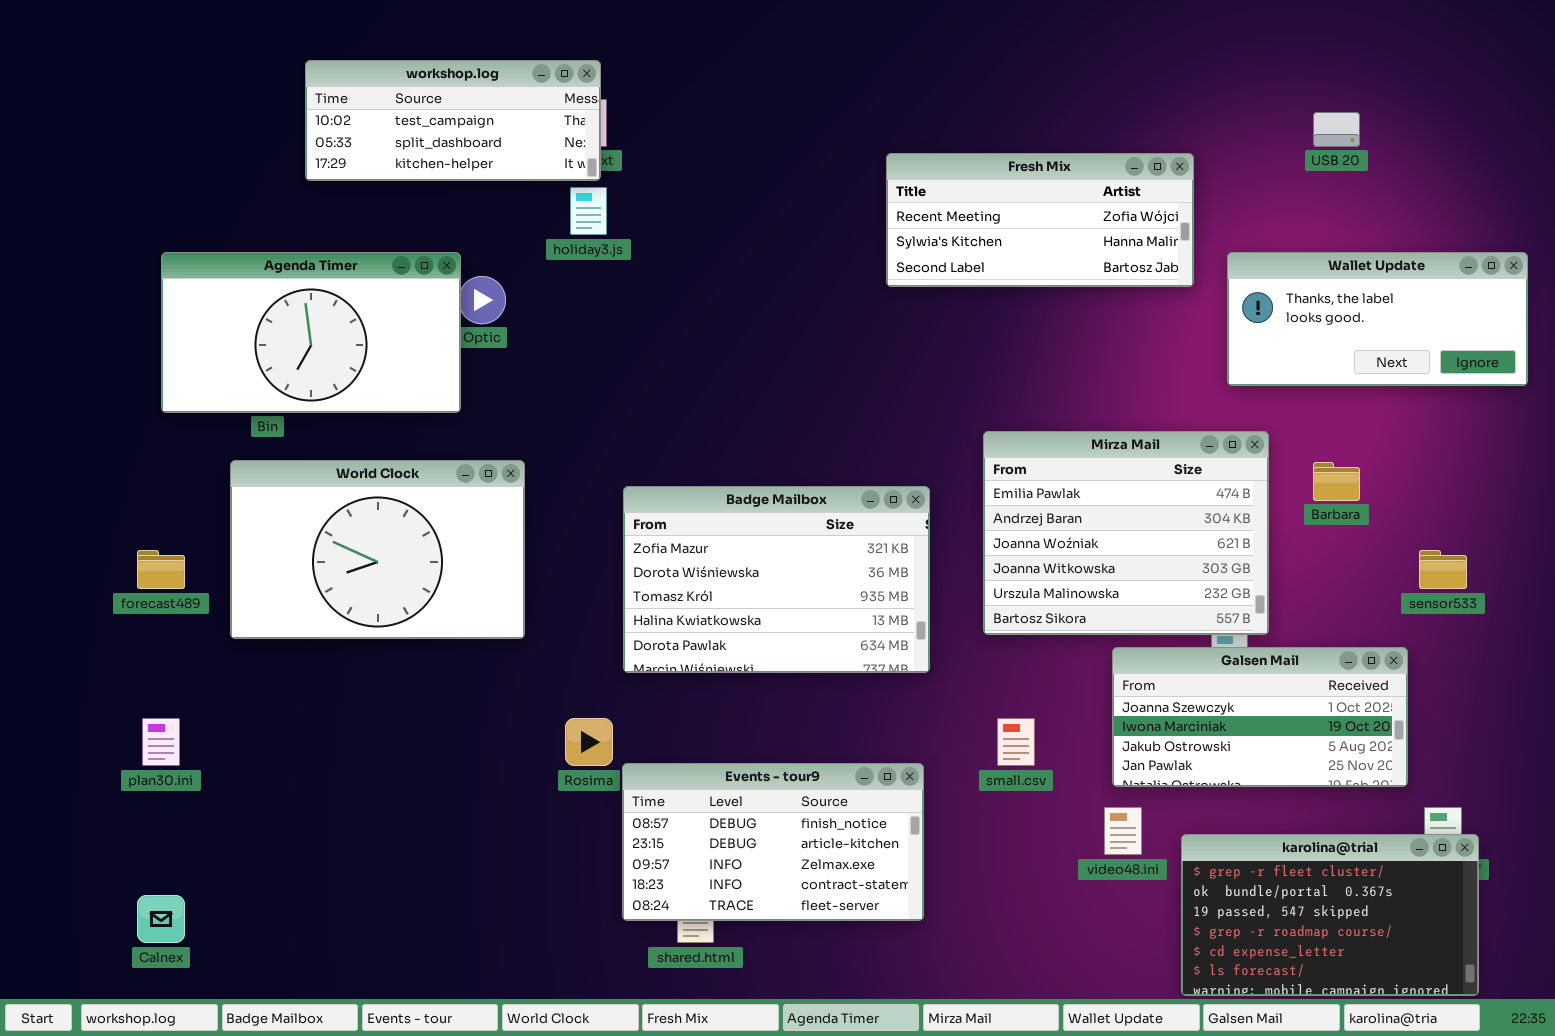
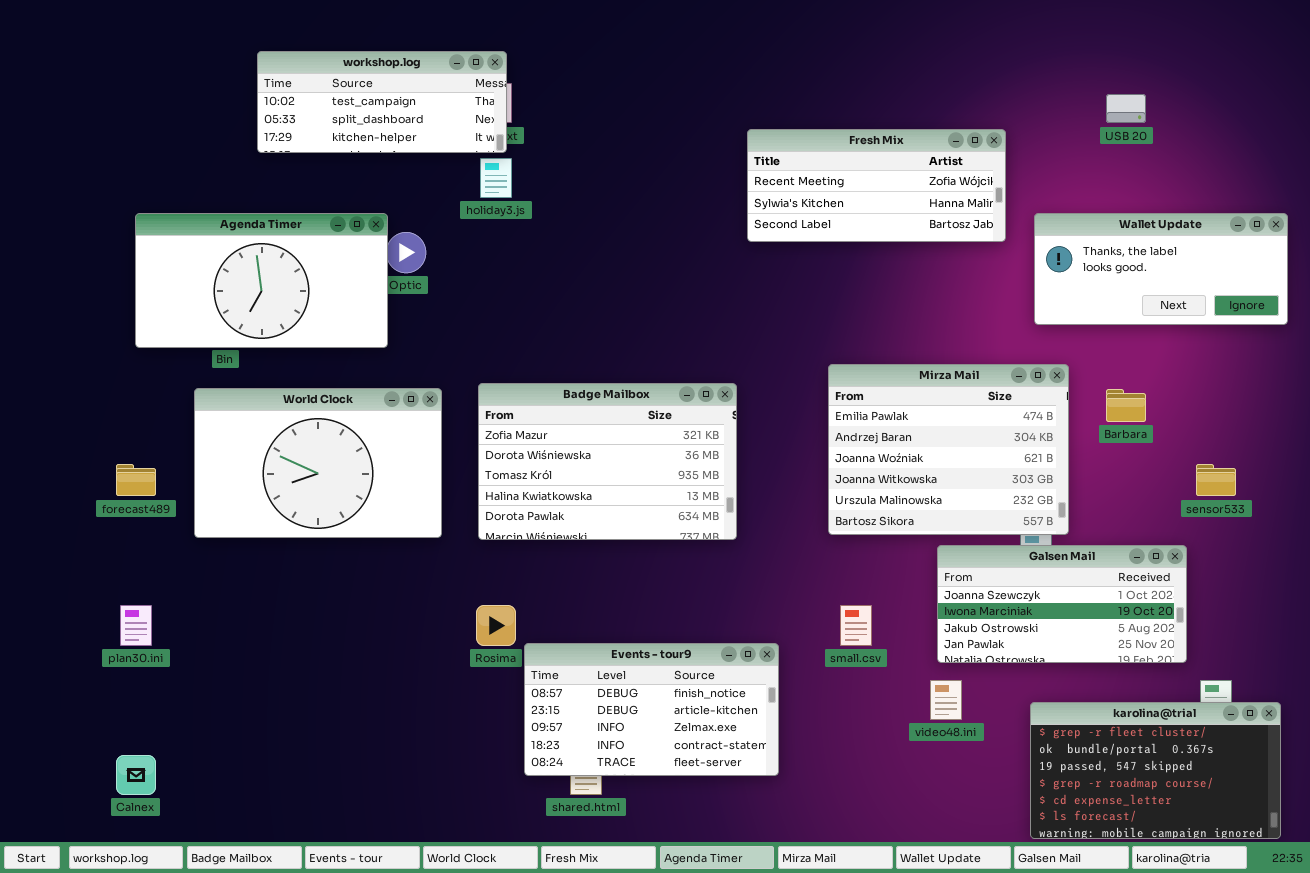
Badge Mailbox: [623,486,930,673] -> [478,383,737,540], moved
karolina@trial: [1181,834,1479,996] -> [1030,702,1281,839], moved

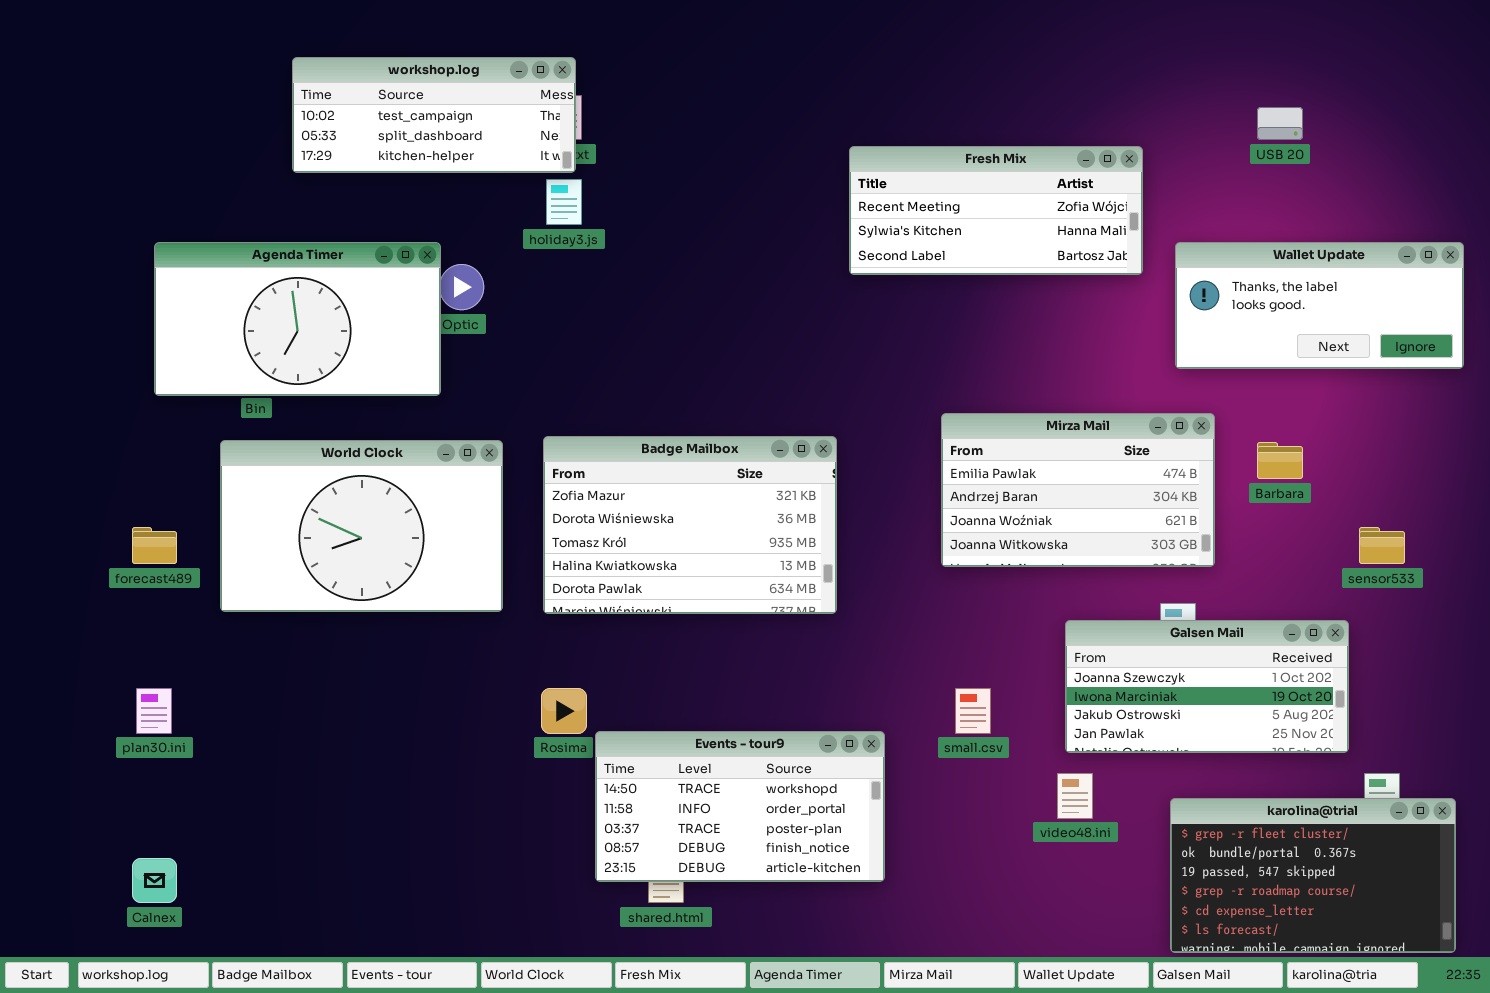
Mirza Mail: [828,364,1069,535] -> [941,413,1215,567], resized
Events - tour9: [524,643,779,776] -> [595,731,885,882], scrolled up 3 rows

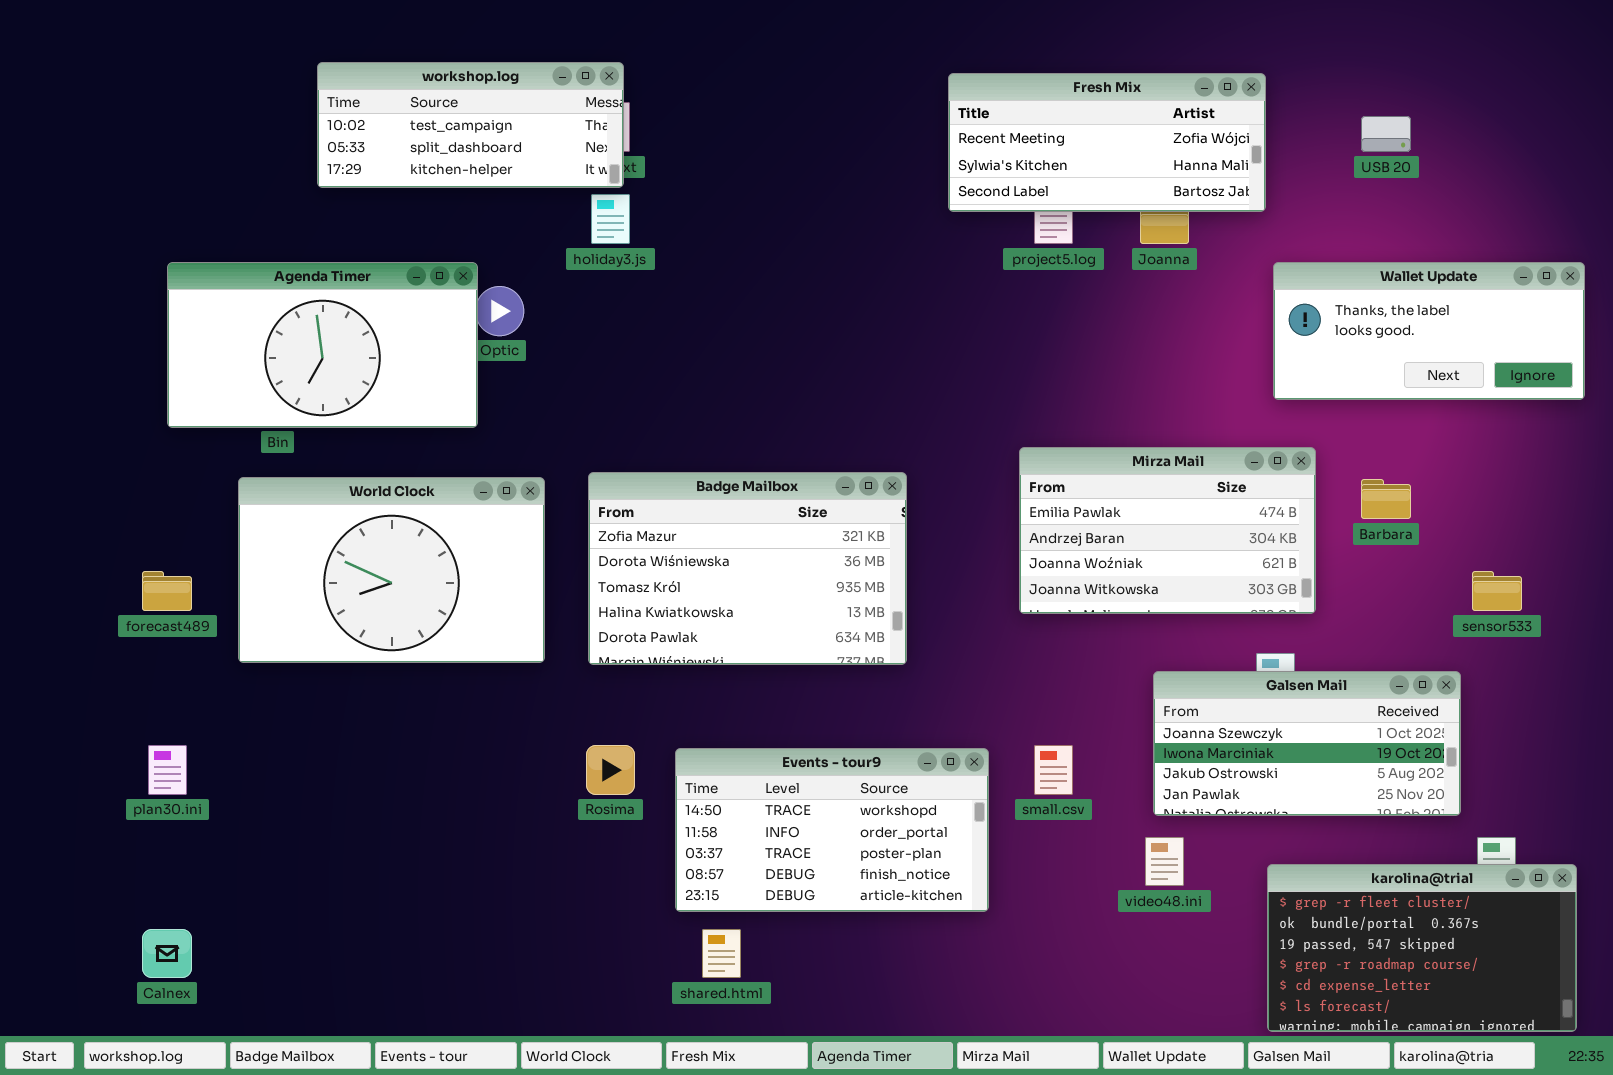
Fresh Mix: [849,146,1143,275] -> [948,73,1266,212], moved
Events - tour9: [595,731,885,882] -> [675,748,989,912], moved

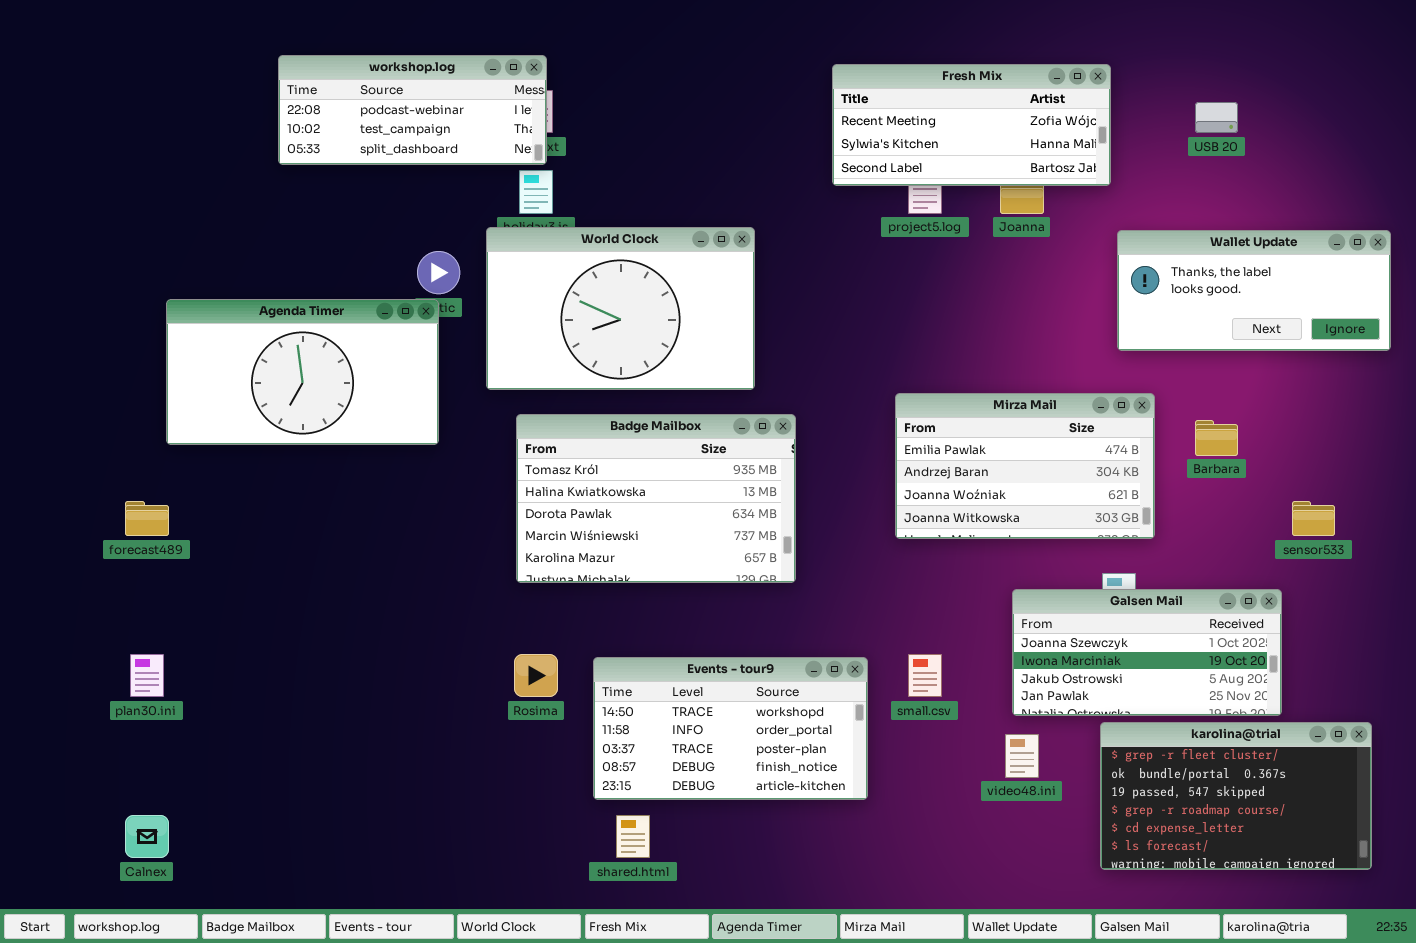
workshop.log: [317,62,624,188] -> [278,55,547,165], scrolled up 1 row
Agenda Timer: [167,262,478,428] -> [166,299,439,445], moved
Badge Mailbox: [588,472,907,665] -> [516,414,796,583], scrolled down 2 rows
World Clock: [238,477,545,663] -> [486,227,755,390], moved
karolina@trial: [1267,864,1577,1032] -> [1100,722,1372,870], moved

